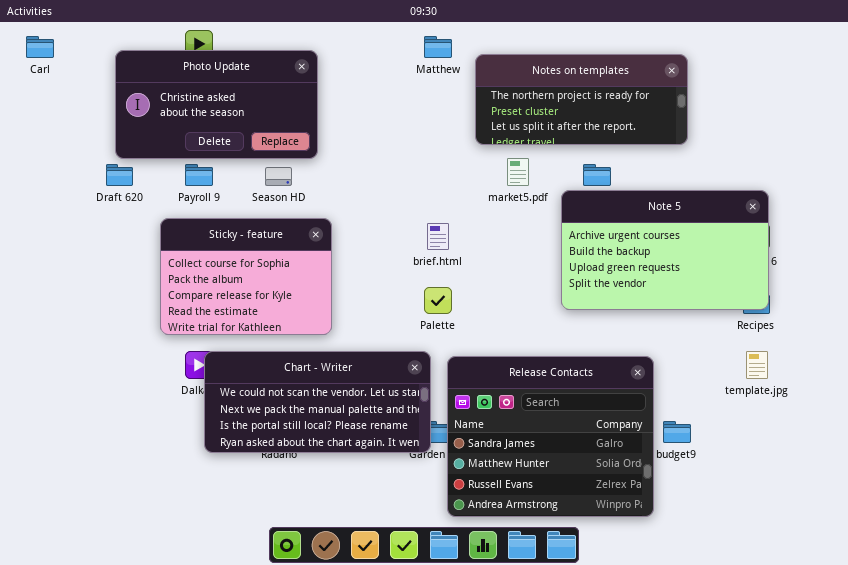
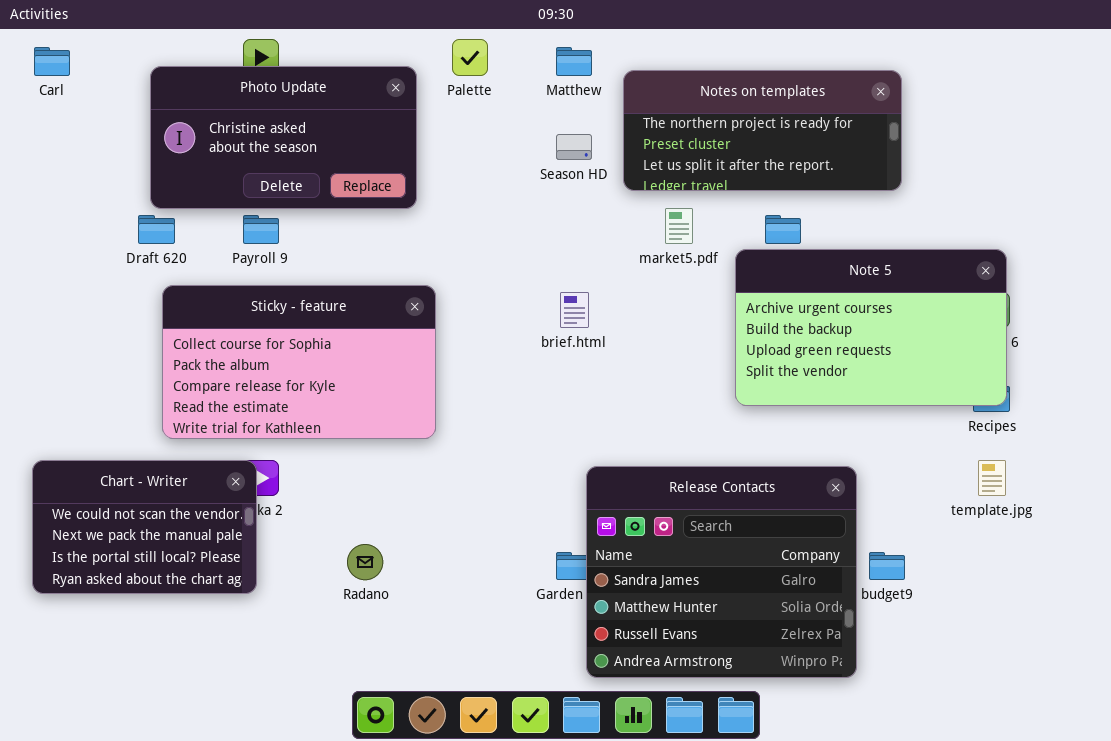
Season HD: [265,167,292,186] -> [556,134,592,160], moved
Sticky - feature: [160,218,332,335] -> [162,285,436,439], resized
Palette: [424,287,452,314] -> [452,39,488,76], moved
Chart - Writer: [204,351,431,453] -> [32,460,257,594], moved, resized

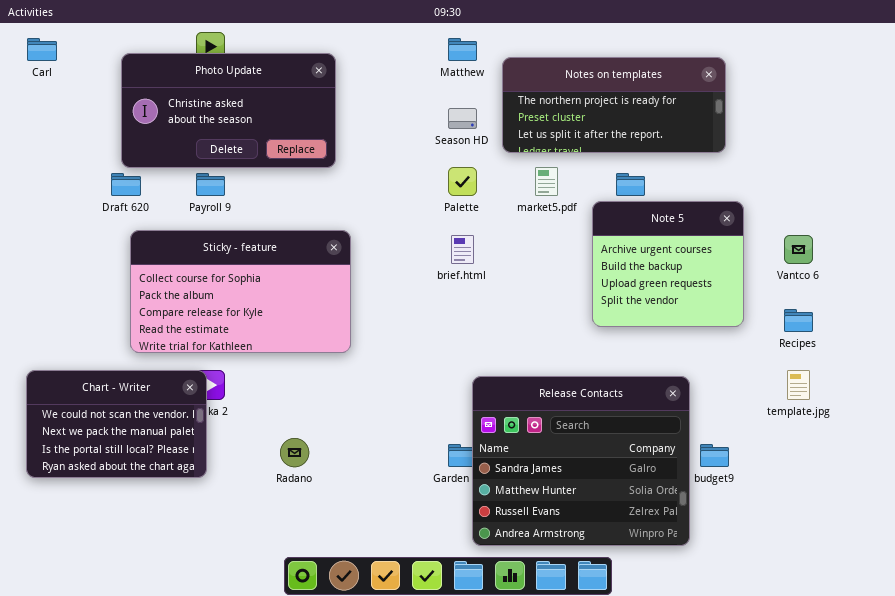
Palette: [452,39,488,76] -> [448,167,477,196], moved
Note 5: [735,249,1007,406] -> [592,201,744,327], resized

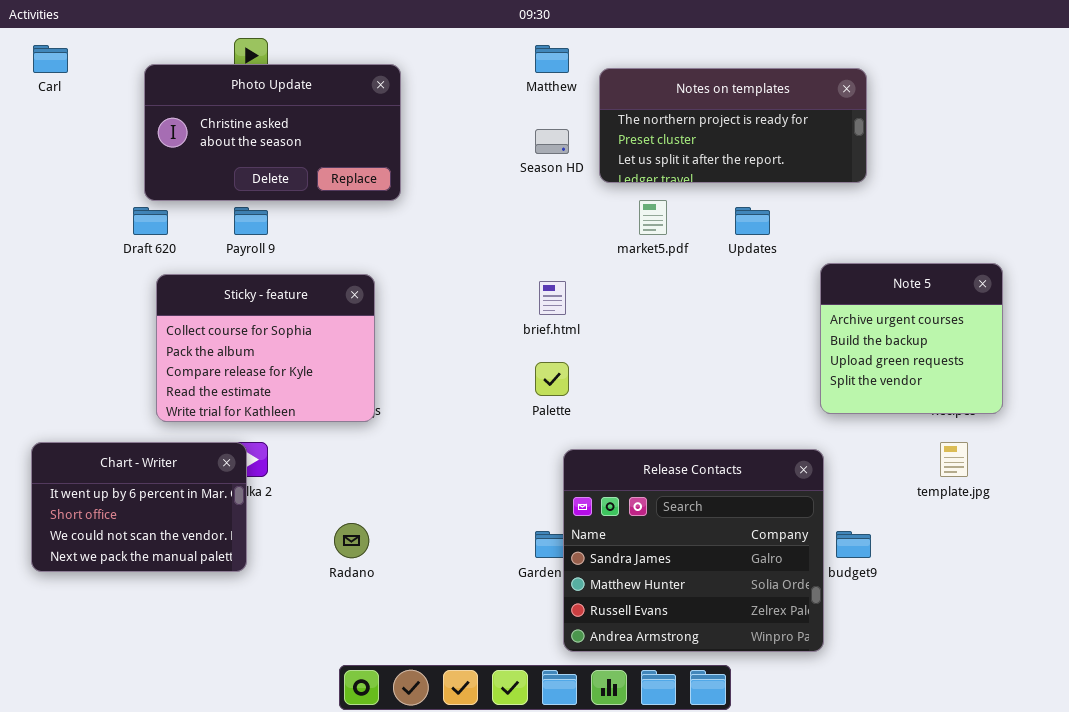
Palette: [448,167,477,196] -> [535,362,569,396], moved
Note 5: [592,201,744,327] -> [820,263,1003,414], moved
Sticky - feature: [130,230,351,353] -> [156,274,375,422], resized
Chart - Writer: [26,370,207,478] -> [31,442,247,572], scrolled up 2 rows

